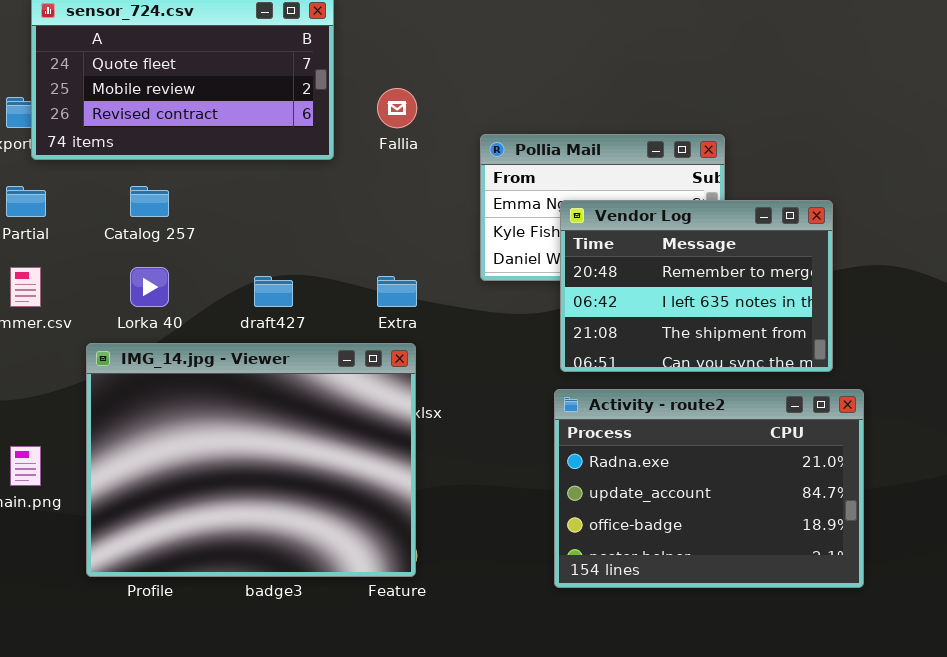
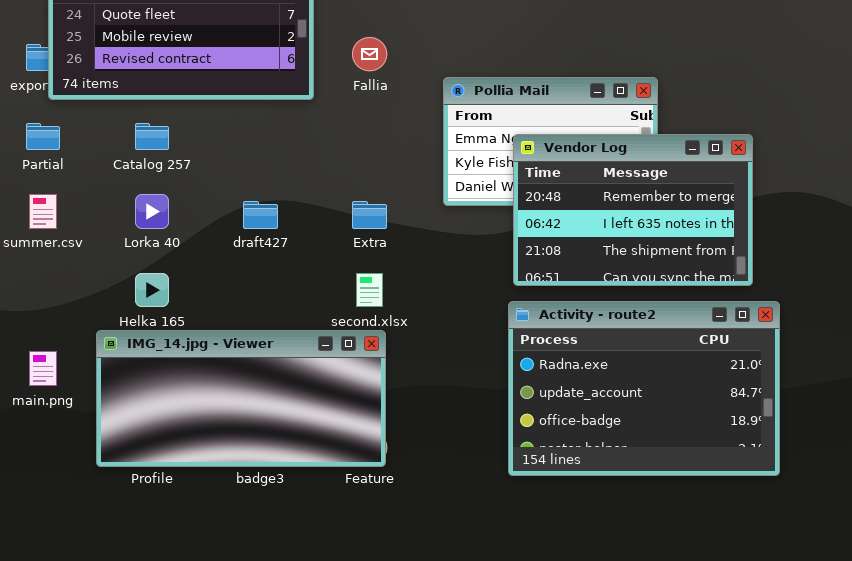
IMG_14.jpg - Viewer: [86,343,416,577] -> [96,330,386,467], resized

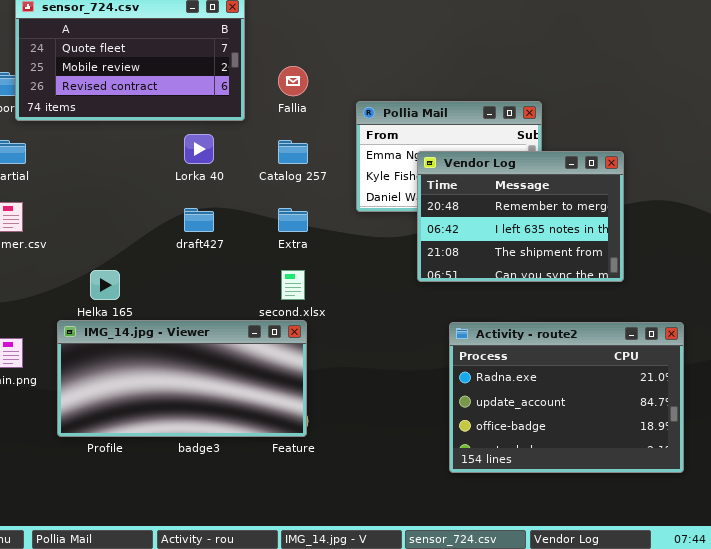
Catalog 257: [135,123,169,150] -> [278,140,308,164], moved
Lorka 40: [135,194,169,229] -> [184,134,214,164], moved
Activity - route2: [508,301,780,476] -> [449,322,684,473], moved

